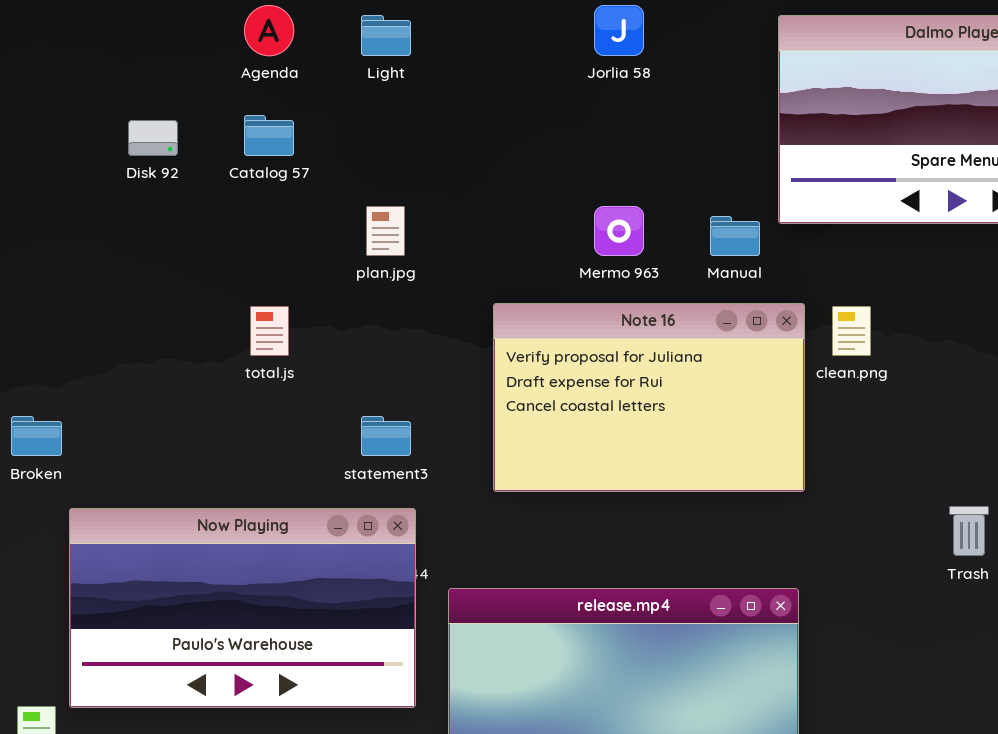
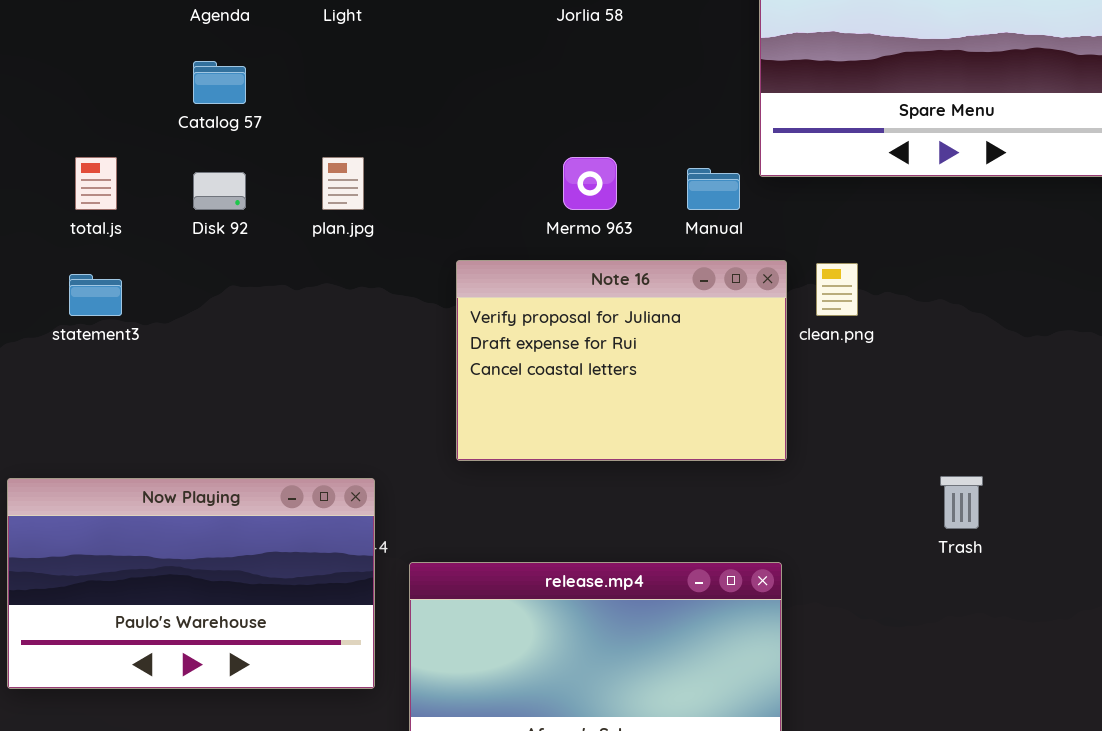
Disk 92: [128,120,178,156] -> [193,172,246,210], moved
total.js: [250,306,289,356] -> [75,157,117,210], moved
statement3: [361,416,411,456] -> [69,274,122,316], moved

